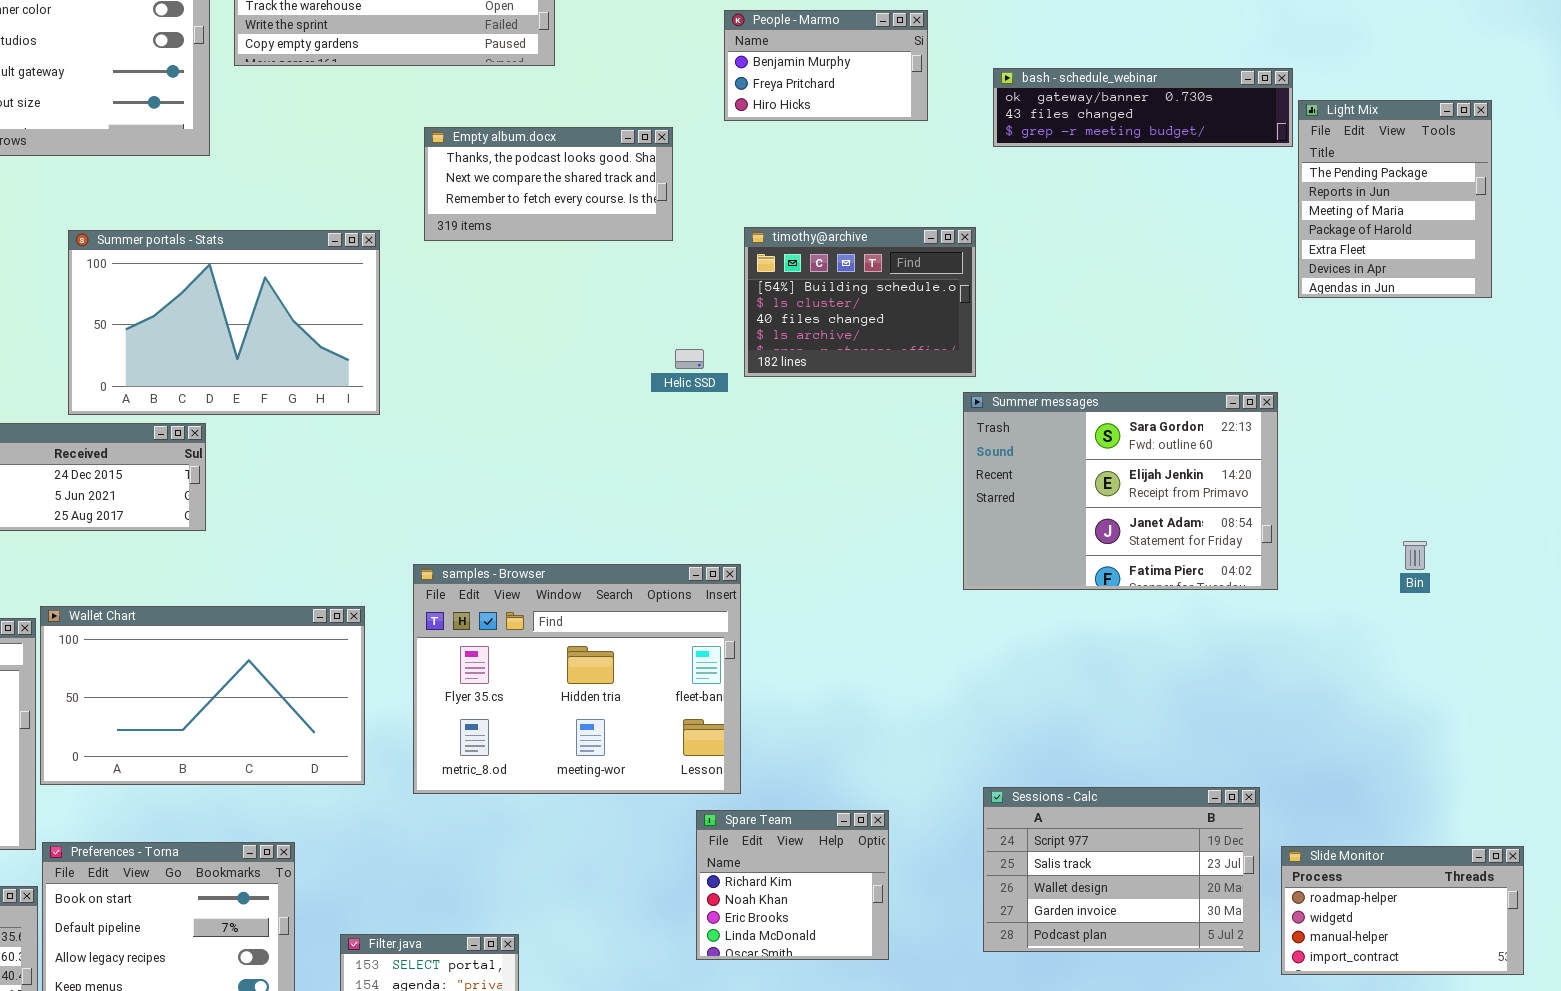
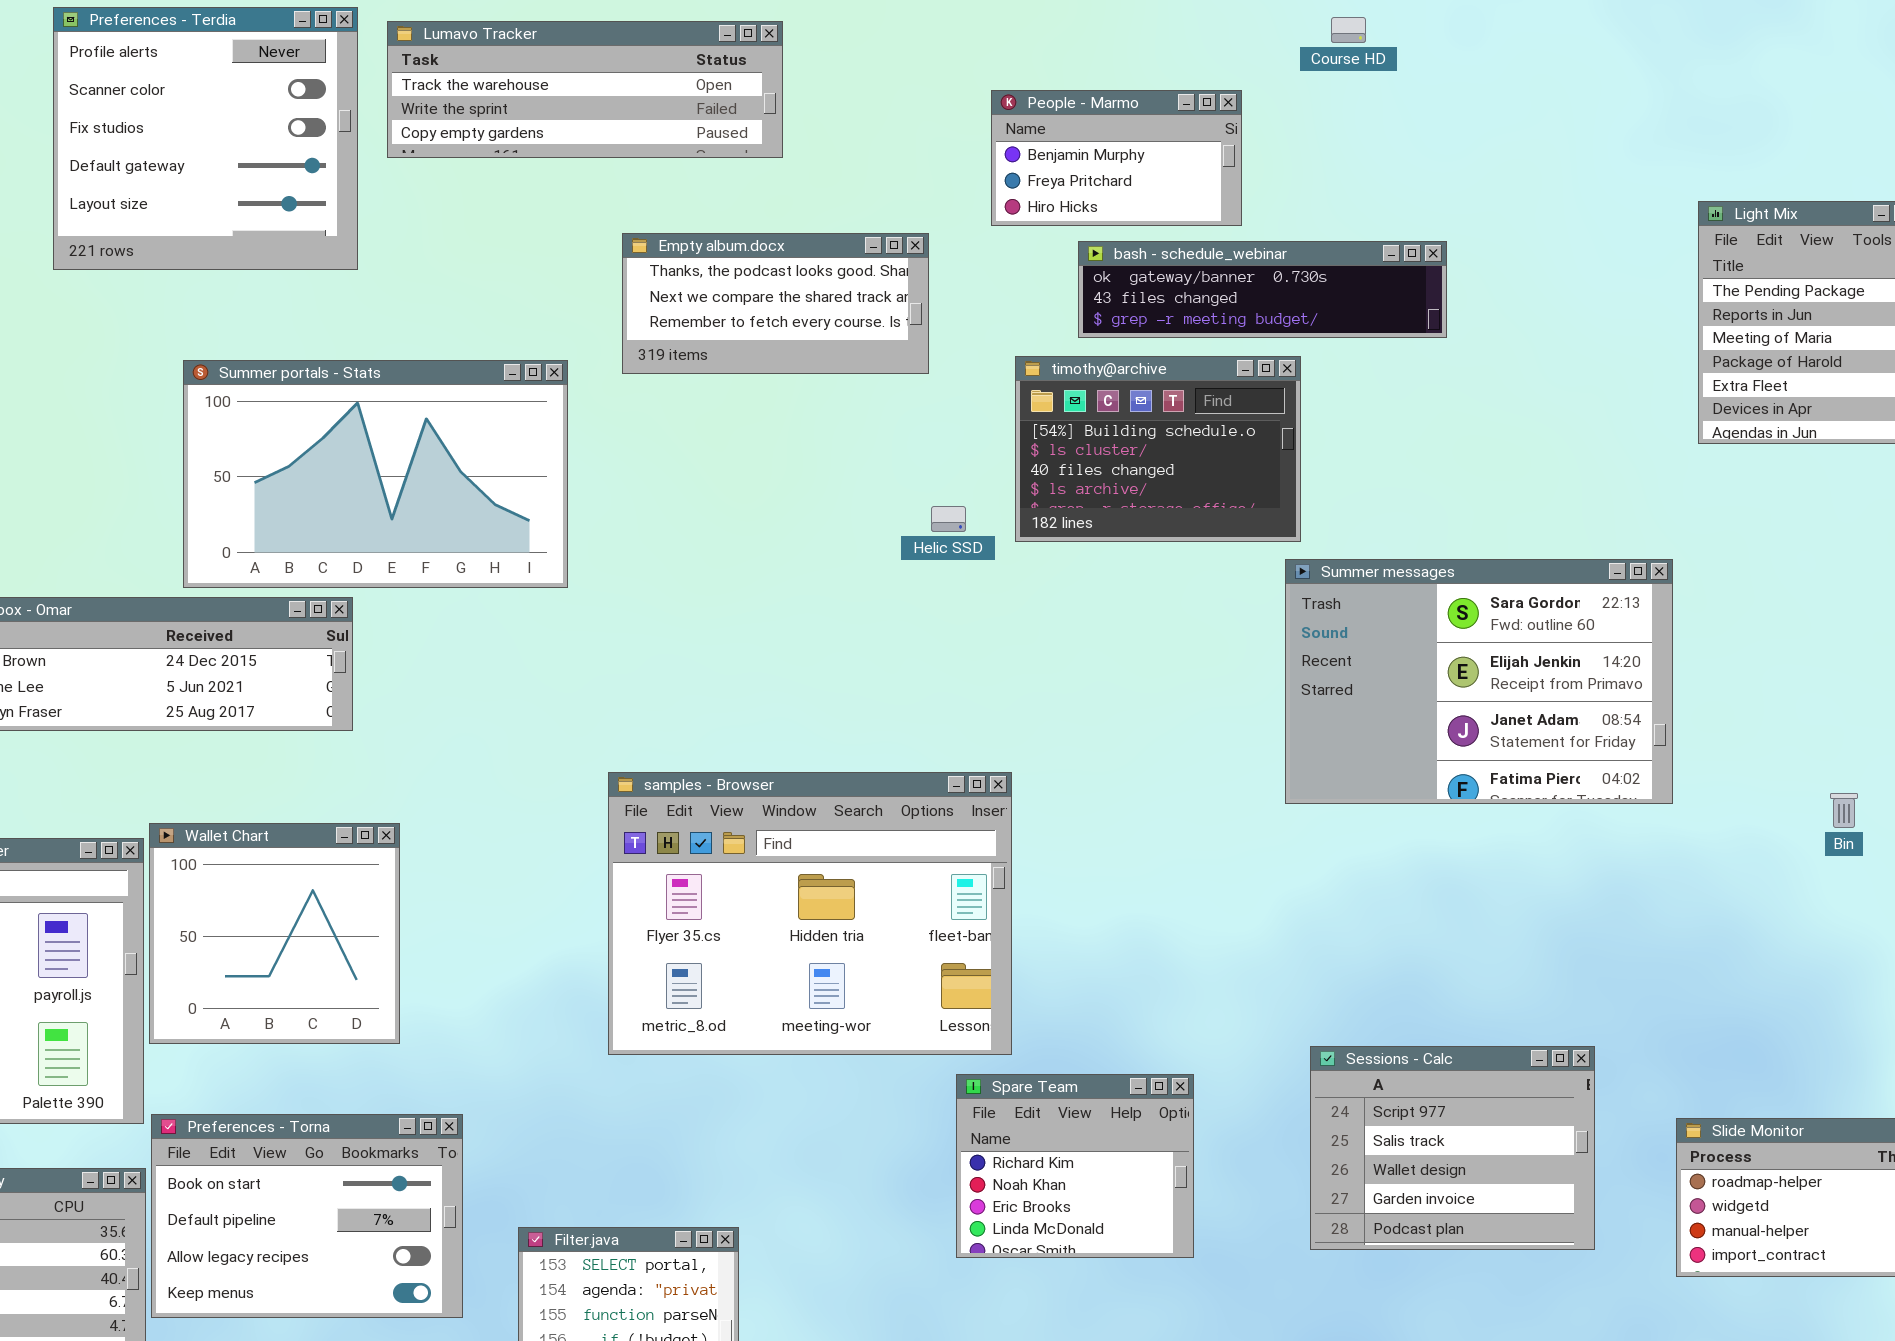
bash - schedule_webinar: [993,68,1293,147] -> [1078,241,1447,338], moved
Bin: [1403,541,1427,570] -> [1830,793,1858,828], moved
Wallet Chart: [40,606,365,785] -> [149,823,400,1044], resized
Sessions - Calc: [983,787,1260,952] -> [1310,1046,1595,1250], resized

